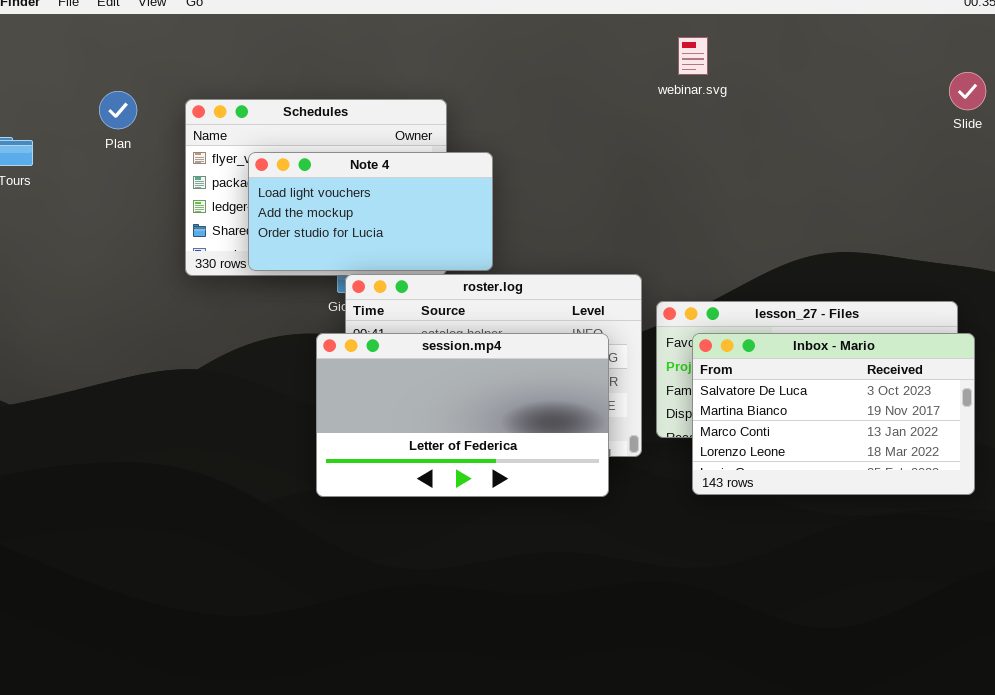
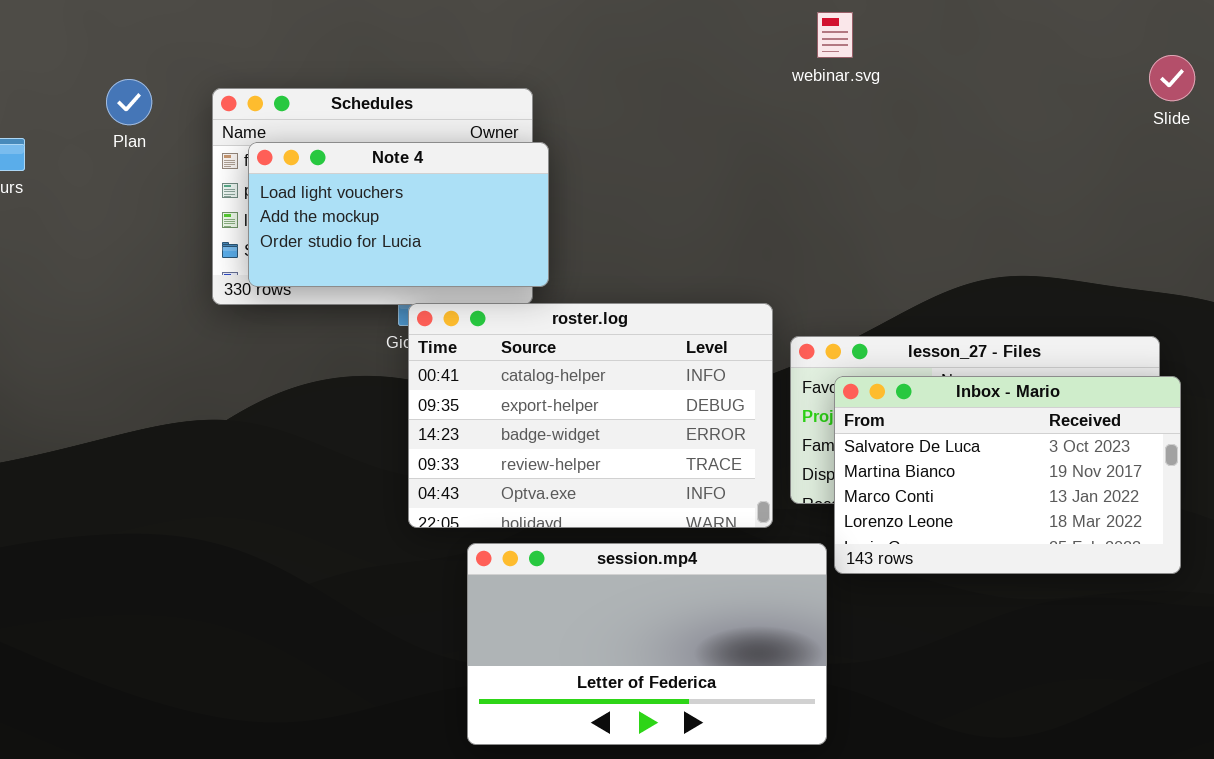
Note 4: [248,152,493,271] -> [248,142,549,287], moved
session.mp4: [316,333,609,497] -> [467,543,827,745], moved

